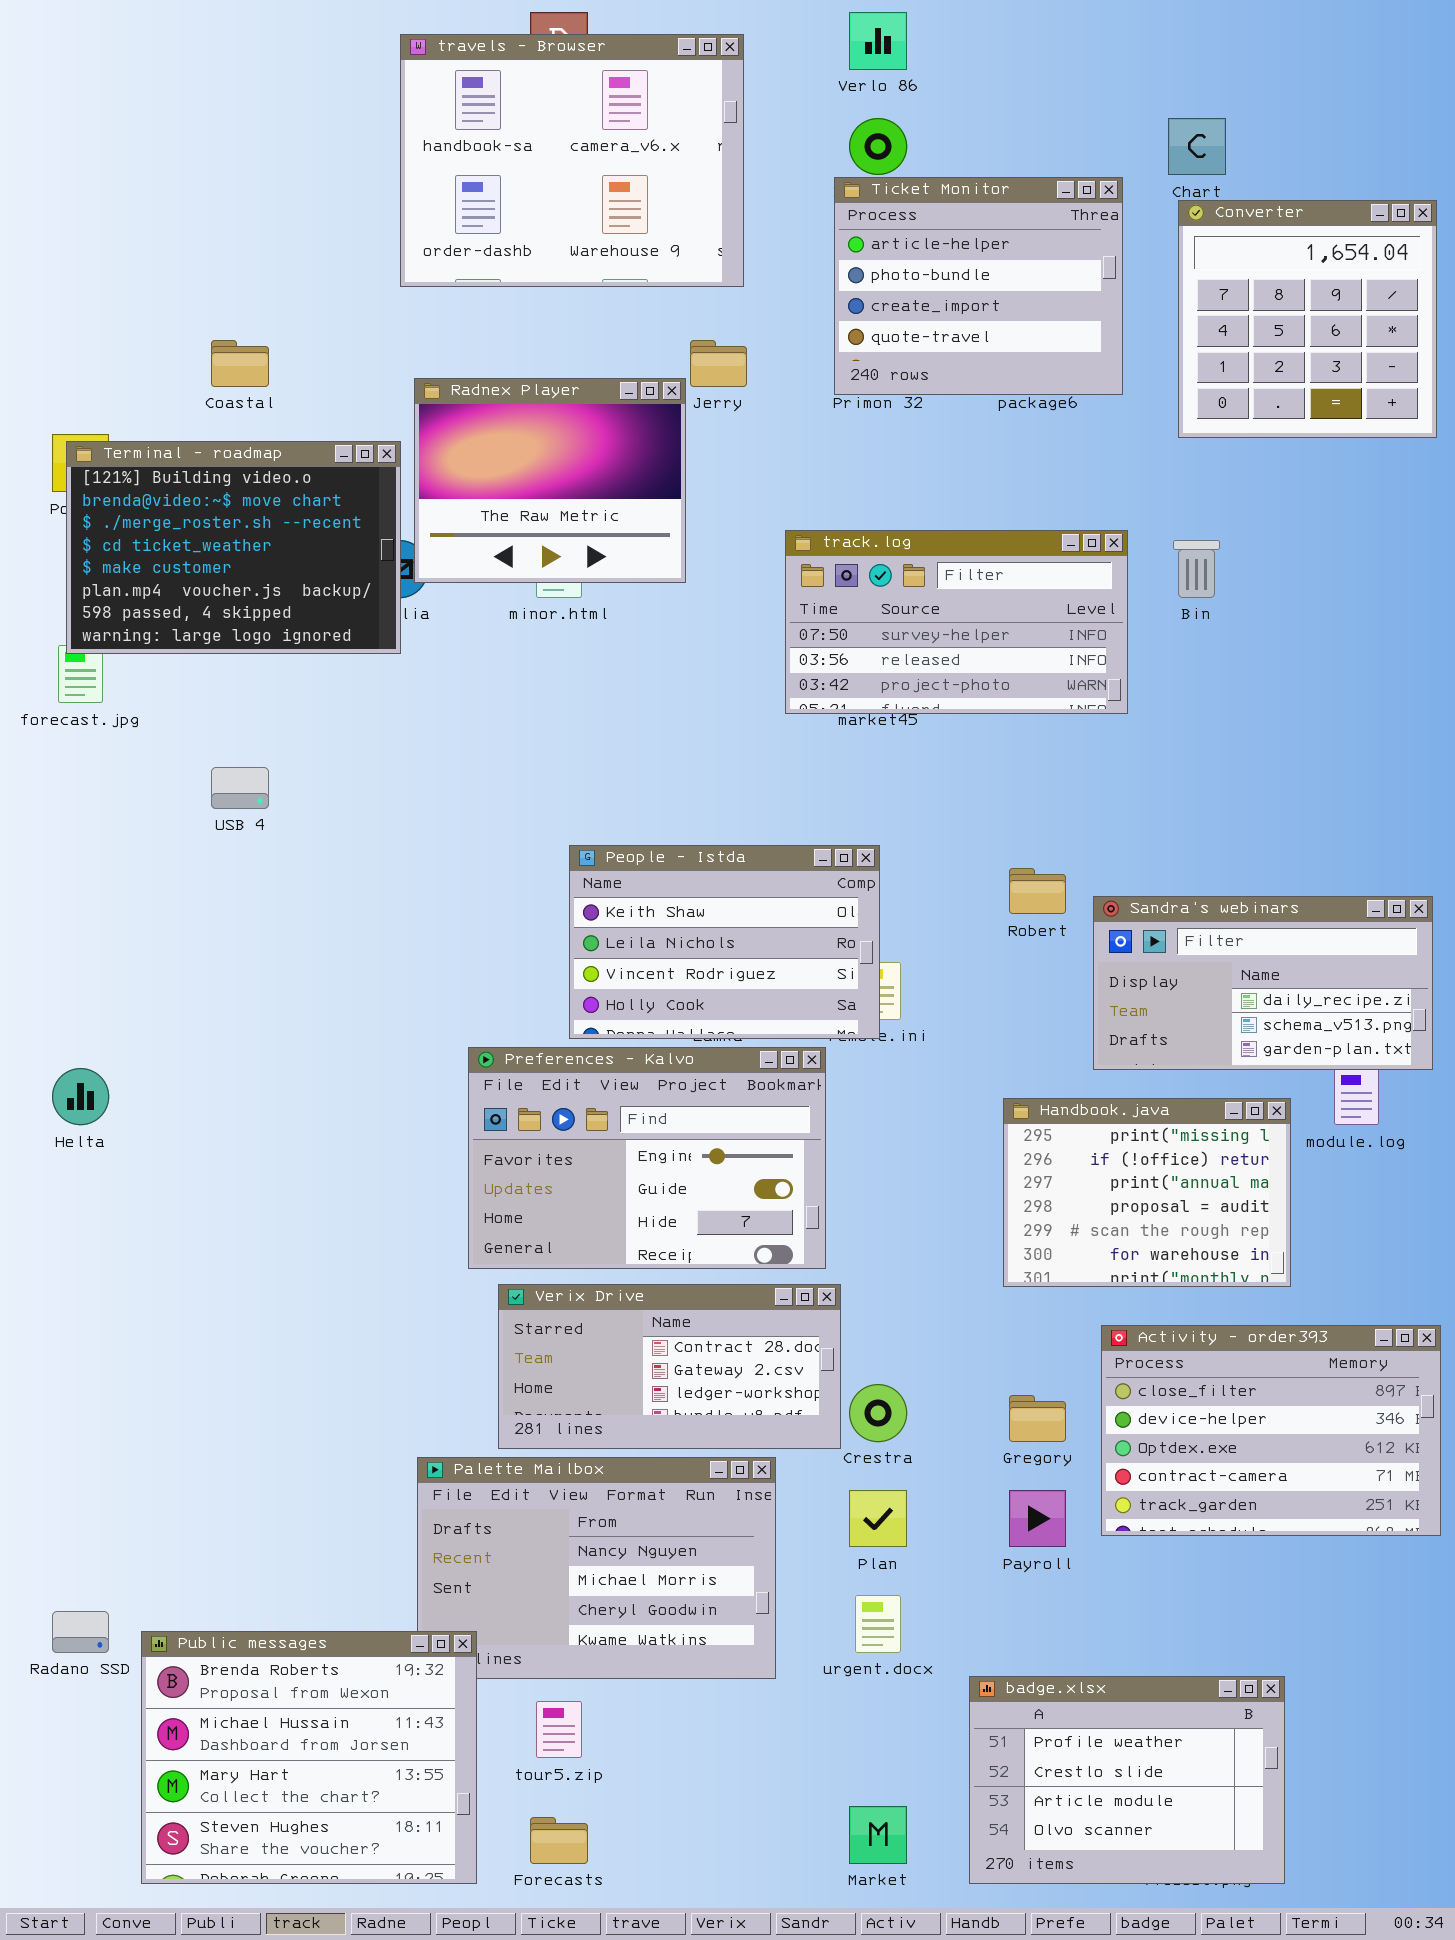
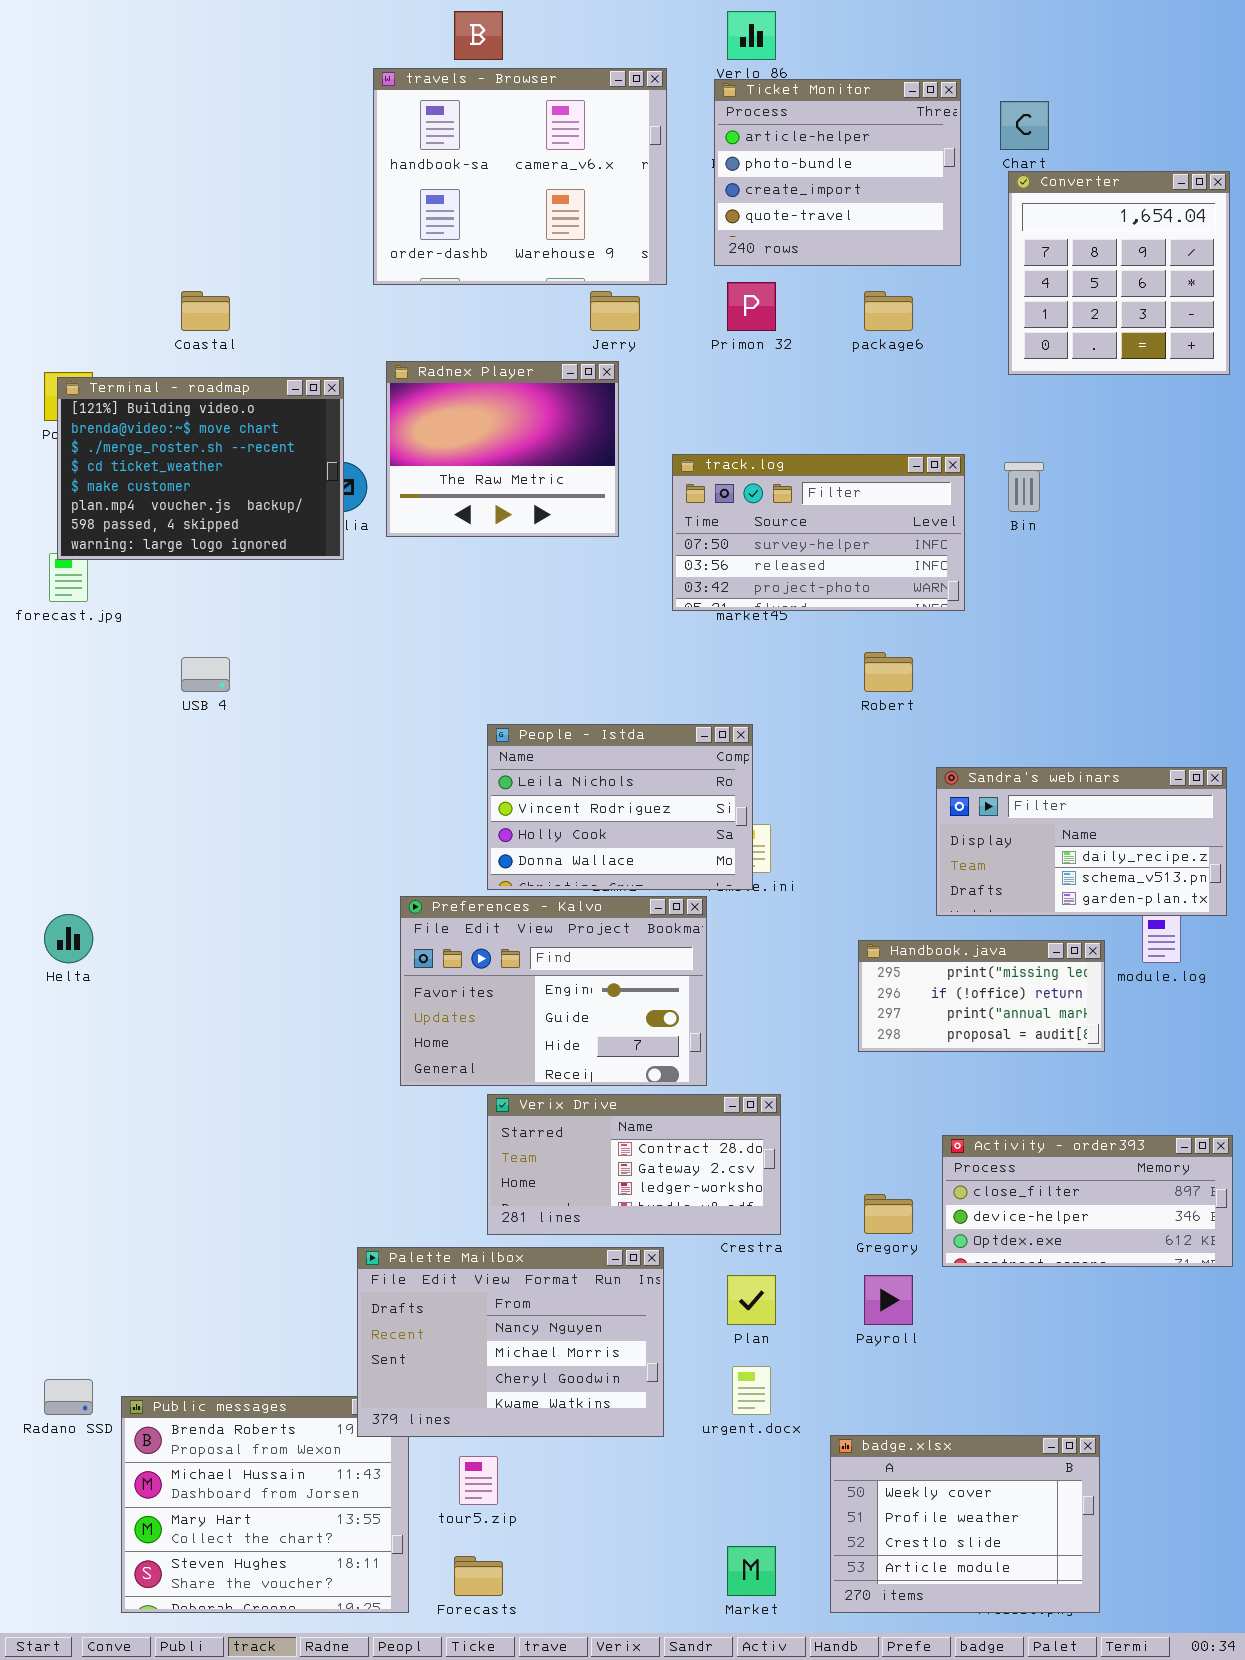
travels - Browser: [400,34,744,287] -> [373,68,667,285], moved
Ticket Monitor: [834,177,1123,395] -> [714,79,961,266], moved
Radnex Player: [414,378,686,583] -> [386,361,619,537], moved
People - Istda: [569,845,880,1039] -> [487,724,753,890], scrolled down 1 row
Robert: [1009,868,1066,914] -> [864,652,913,692], moved
Handbook.java: [1003,1098,1291,1287] -> [858,940,1105,1052], resized
Verix Drive: [498,1284,841,1449] -> [487,1094,781,1235], moved
Activity - order393: [1101,1325,1441,1536] -> [942,1135,1233,1267], resized
Palette Mailbox: [417,1457,776,1679] -> [357,1247,664,1437], raised
badge.xlsx: [969,1676,1285,1884] -> [830,1435,1100,1613], scrolled up 1 row

